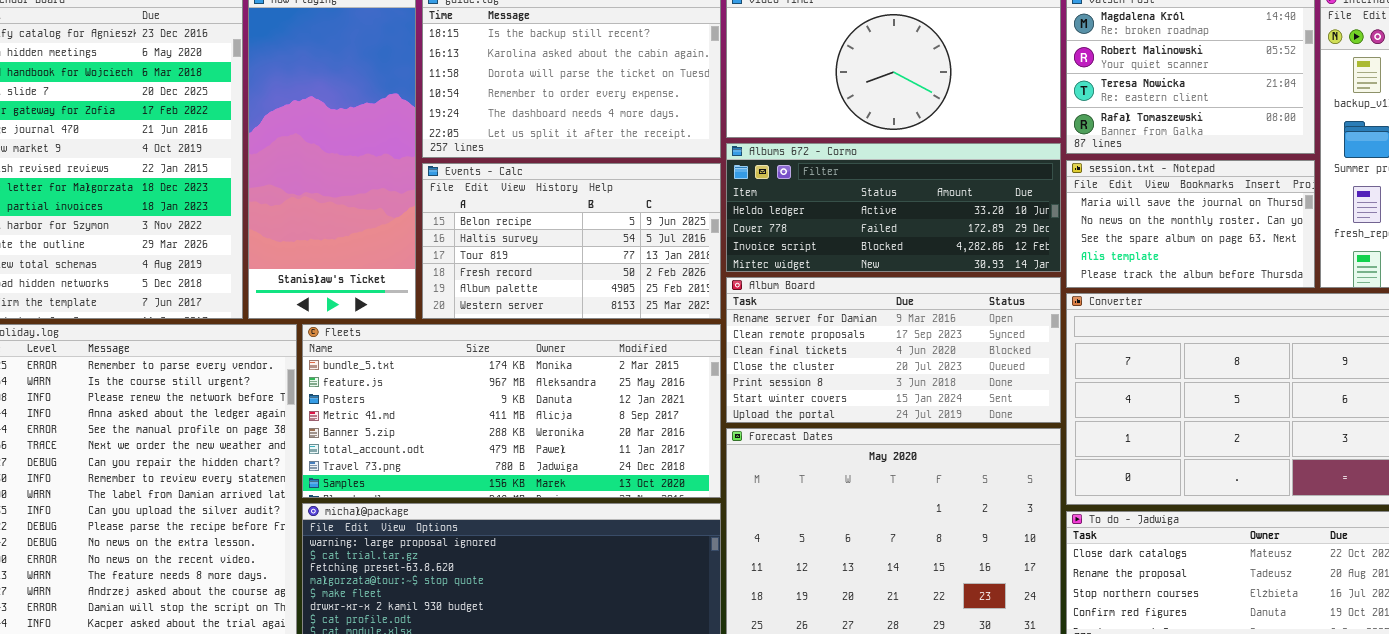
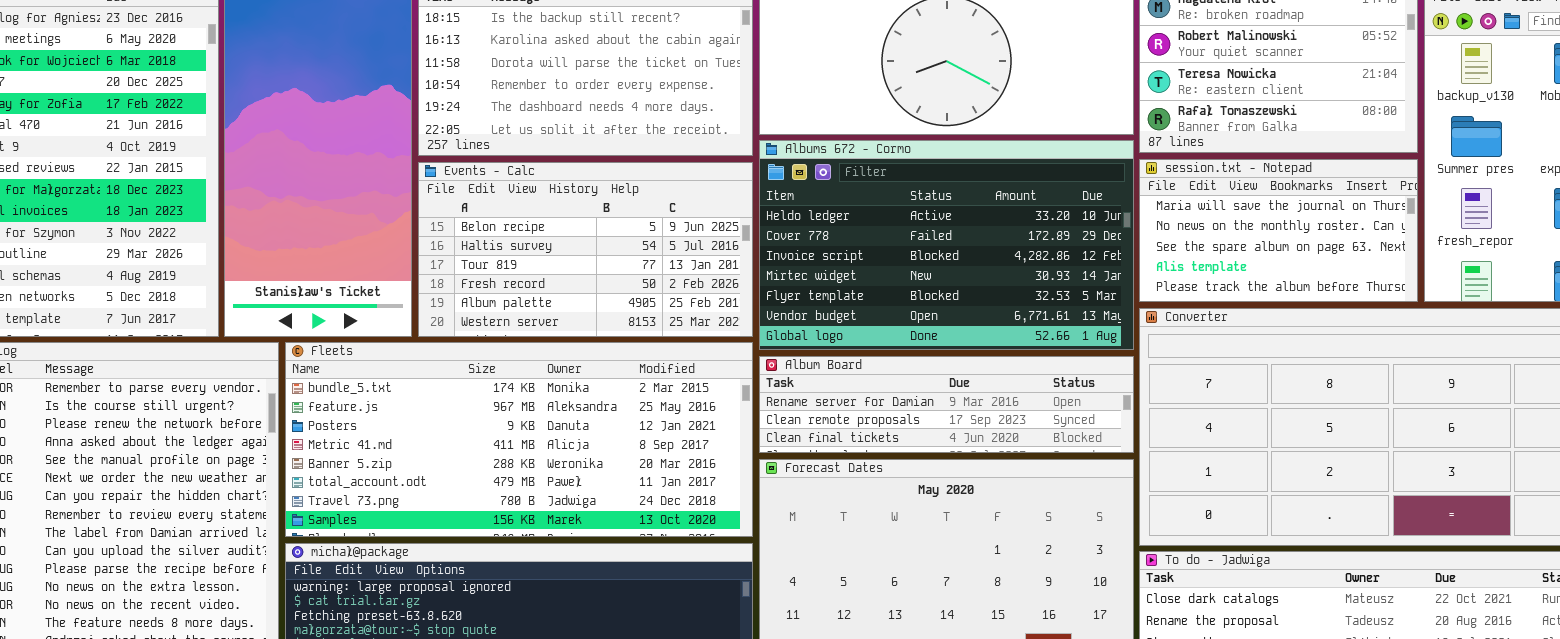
Albums 672 - Cormo: [726,143,1061,272] -> [759,140,1134,350], resized
Album Board: [726,277,1061,423] -> [759,356,1134,453], resized

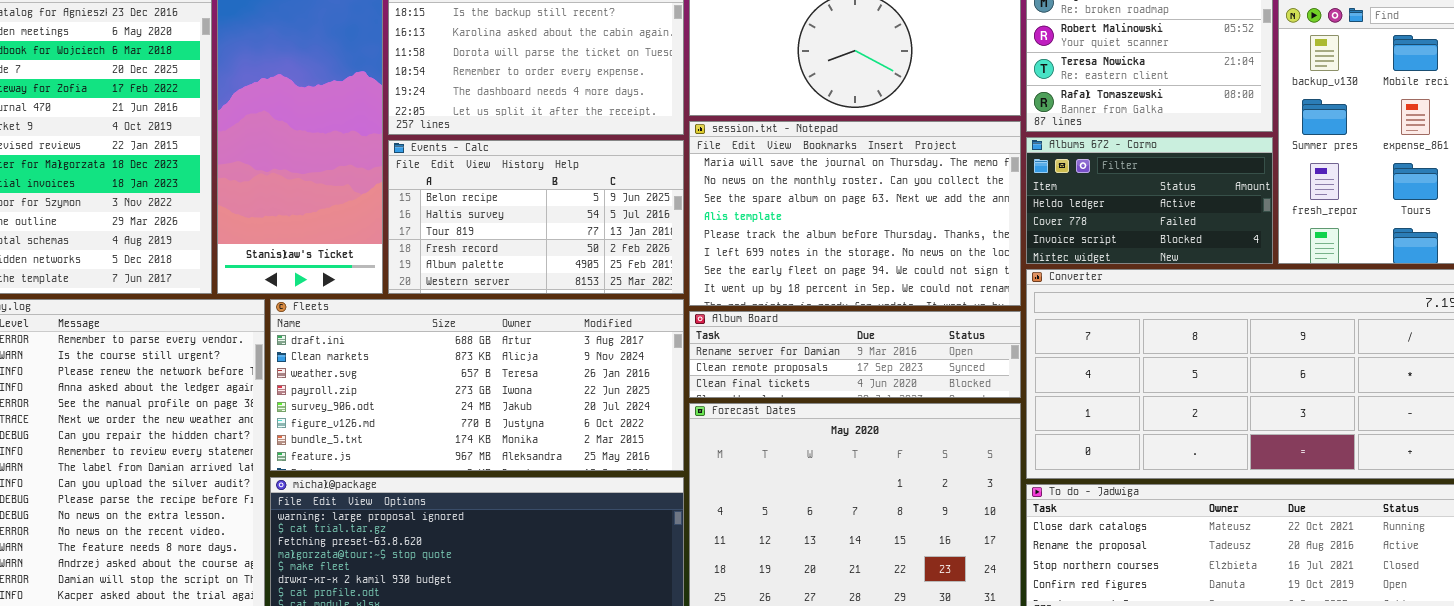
Albums 672 - Cormo: [759,140,1134,350] -> [1026,137,1273,264], moved, resized
session.txt - Notepad: [1139,159,1418,302] -> [689,121,1021,306], moved, resized
Fleets: [285,342,753,537] -> [270,299,684,471], scrolled up 6 rows

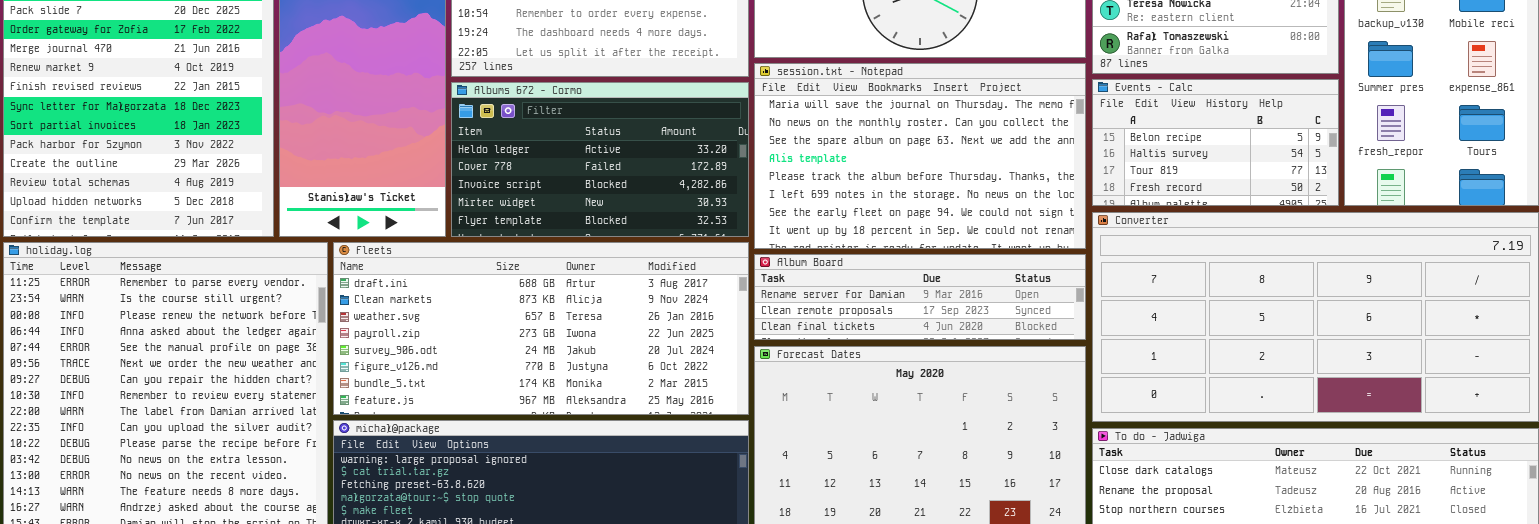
Albums 672 - Cormo: [1026,137,1273,264] -> [451,82,749,237], moved, resized
Events - Calc: [388,140,684,294] -> [1092,79,1339,206], moved, resized

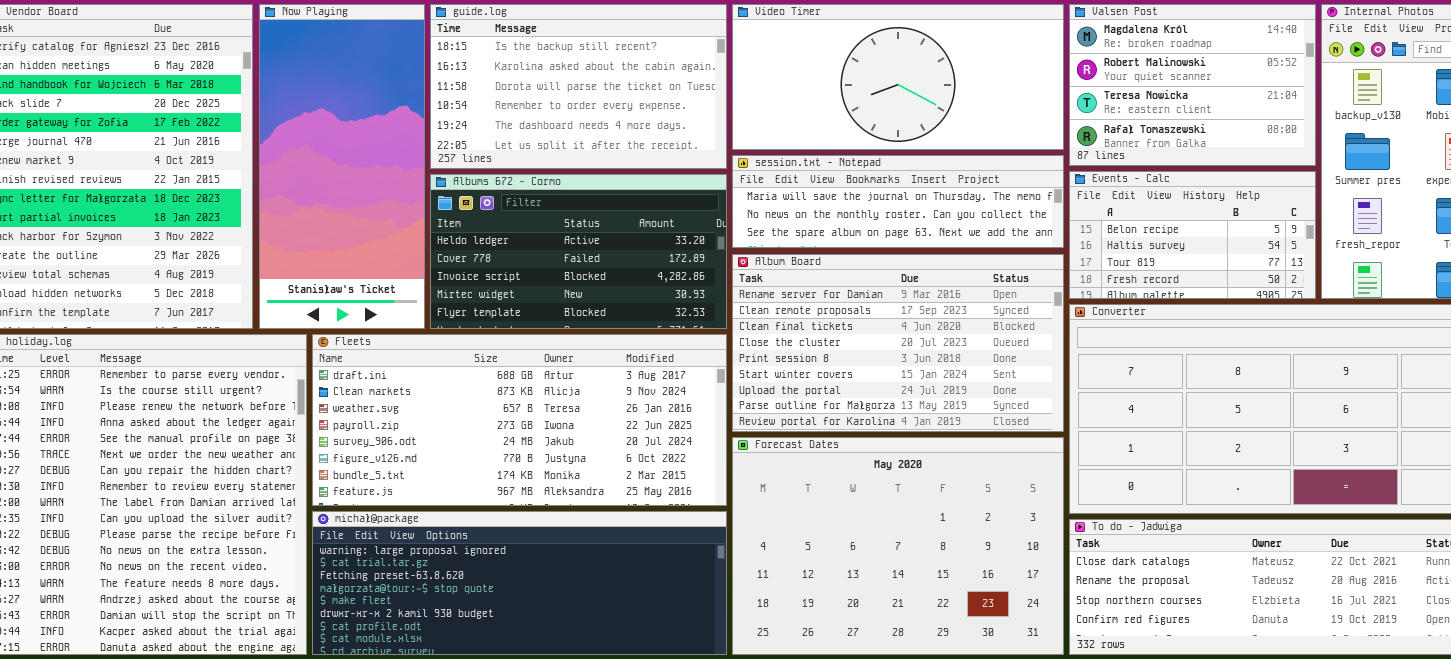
session.txt - Notepad: [754,63,1086,249] -> [732,155,1064,248], resized
Album Board: [754,254,1086,340] -> [732,254,1064,432], resized

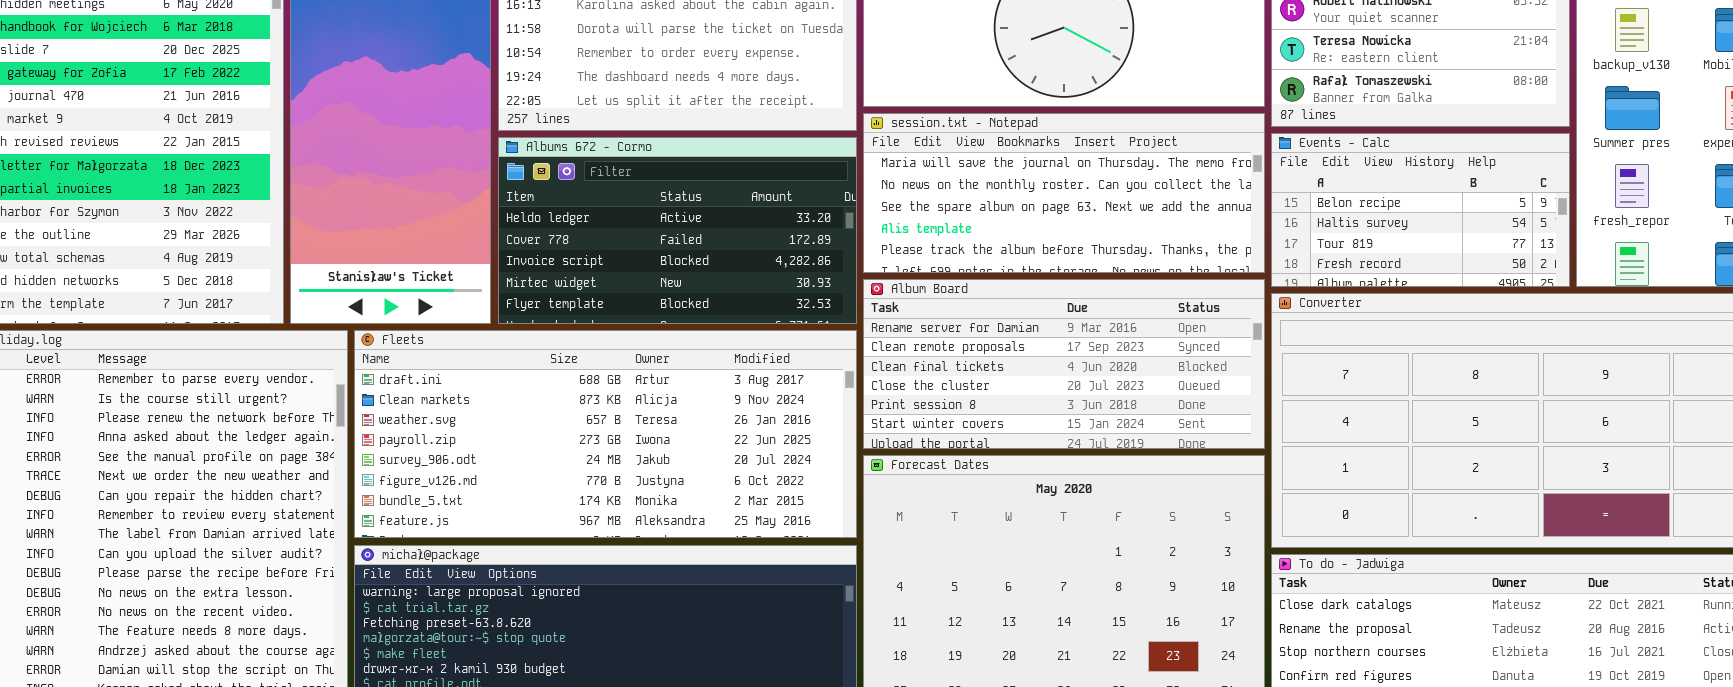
session.txt - Notepad: [732,155,1064,248] -> [863,113,1265,273], resized
Album Board: [732,254,1064,432] -> [863,279,1265,449], resized

